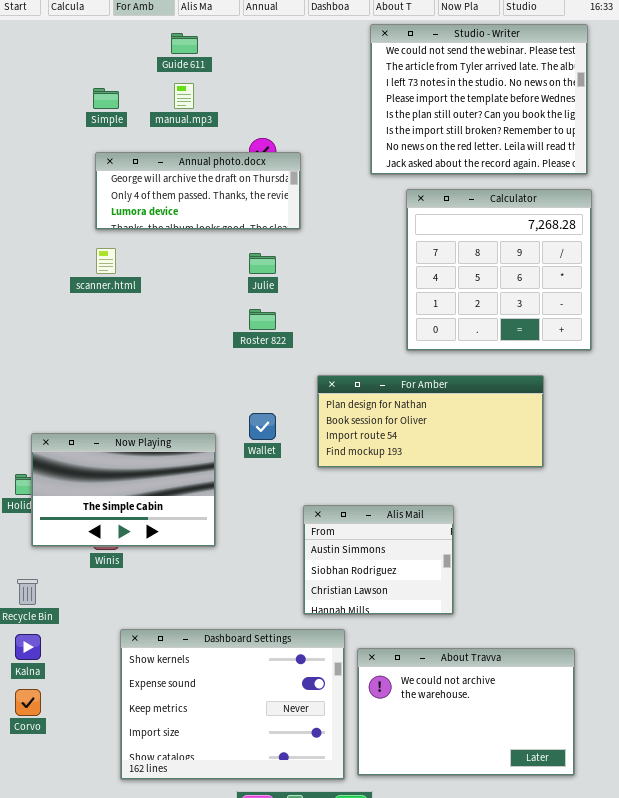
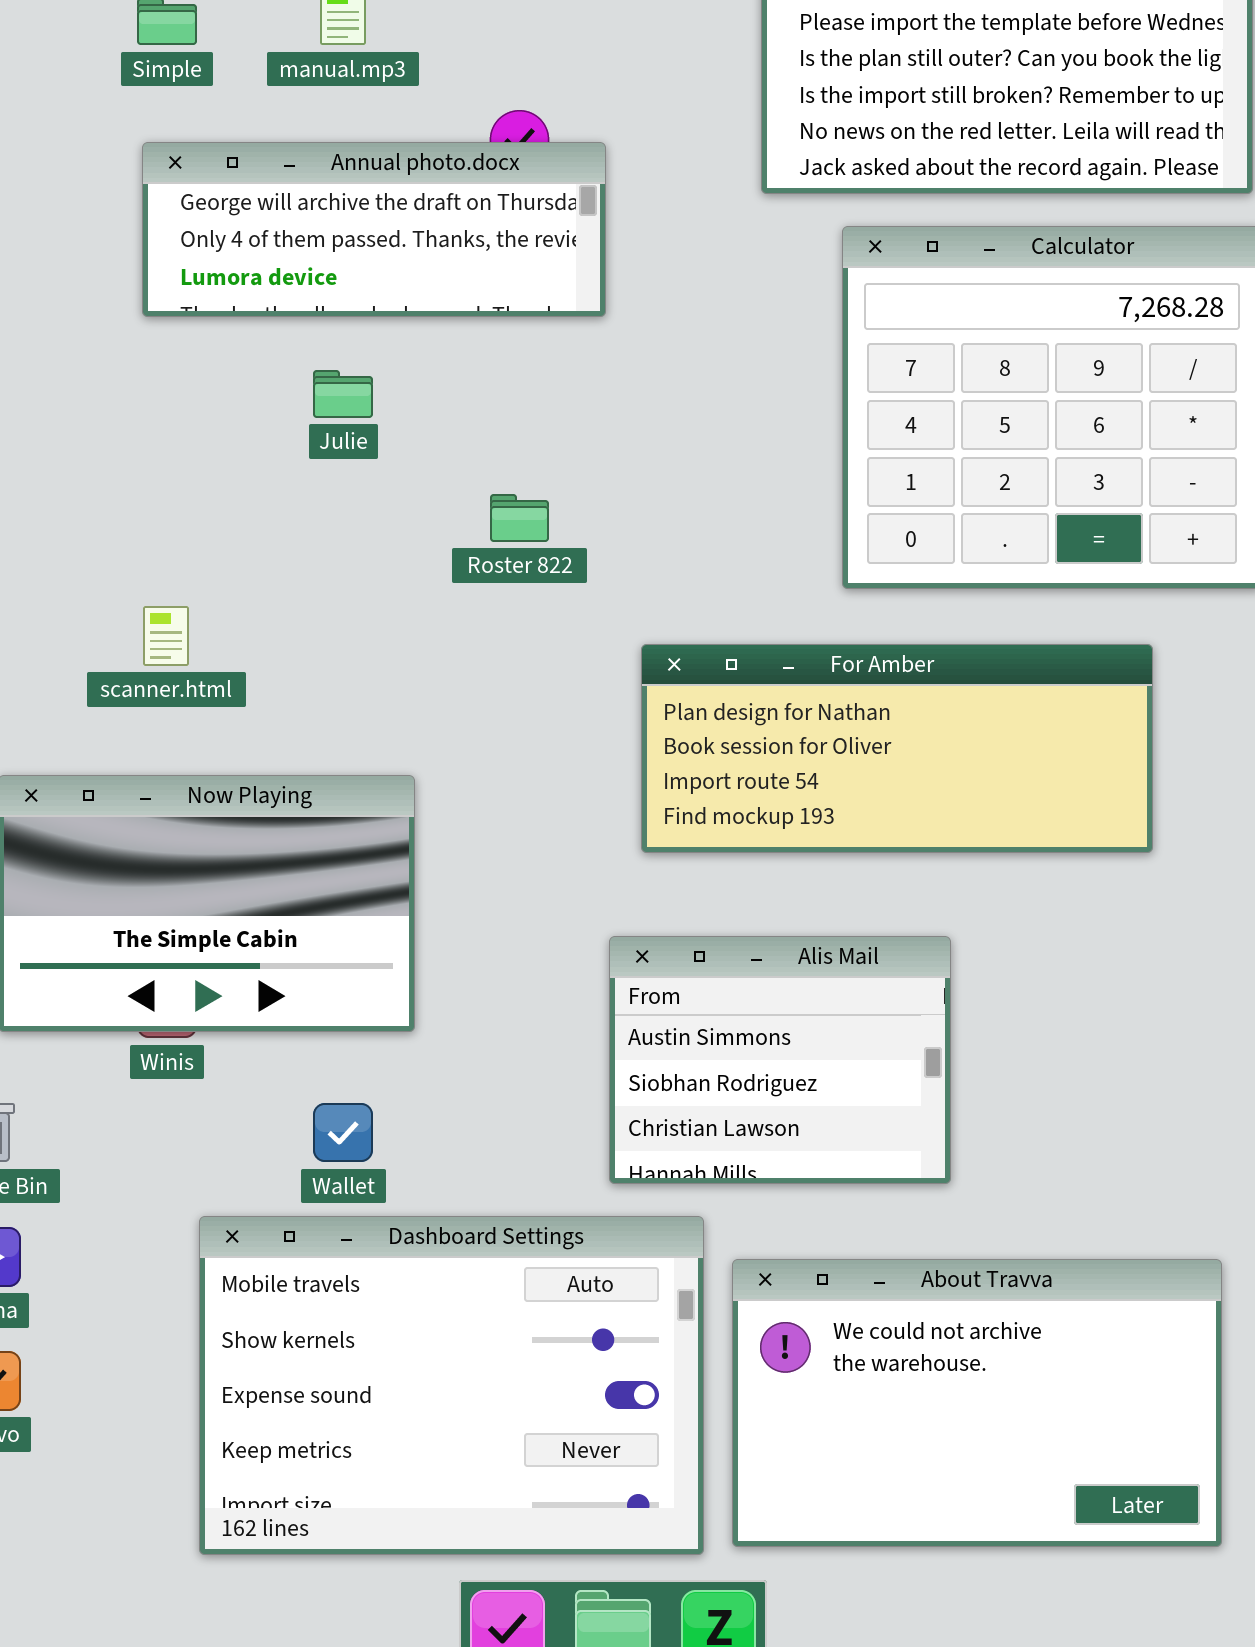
scanner.html: [96,248,116,274] -> [143,606,189,666], moved
Julie: [249,253,276,274] -> [313,370,373,418], moved
Wallet: [249,413,276,440] -> [313,1103,373,1162], moved
Dashboard Settings: [120,629,345,780] -> [199,1216,704,1555], scrolled up 1 row

